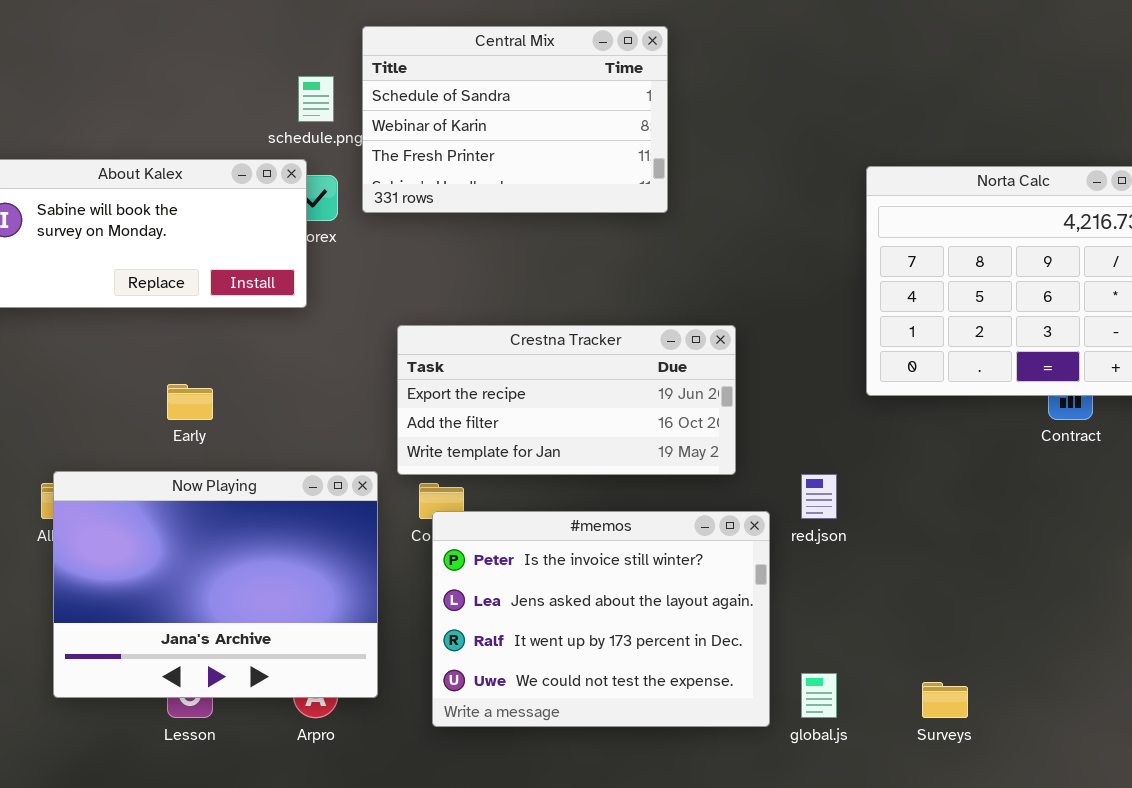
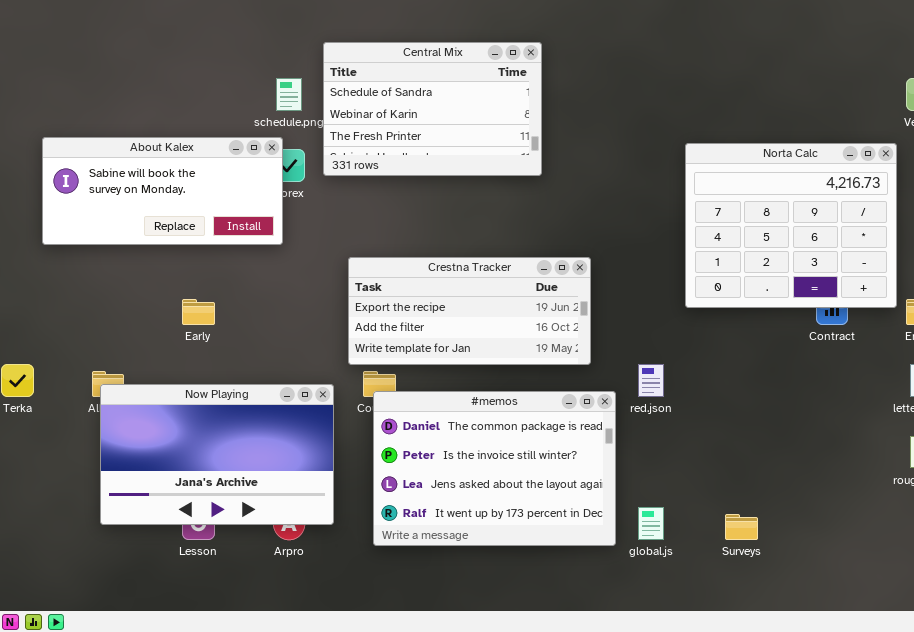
Now Playing: [53,471,378,698] -> [100,384,334,525], resized
#memos: [432,511,770,727] -> [373,391,616,546], scrolled up 1 row

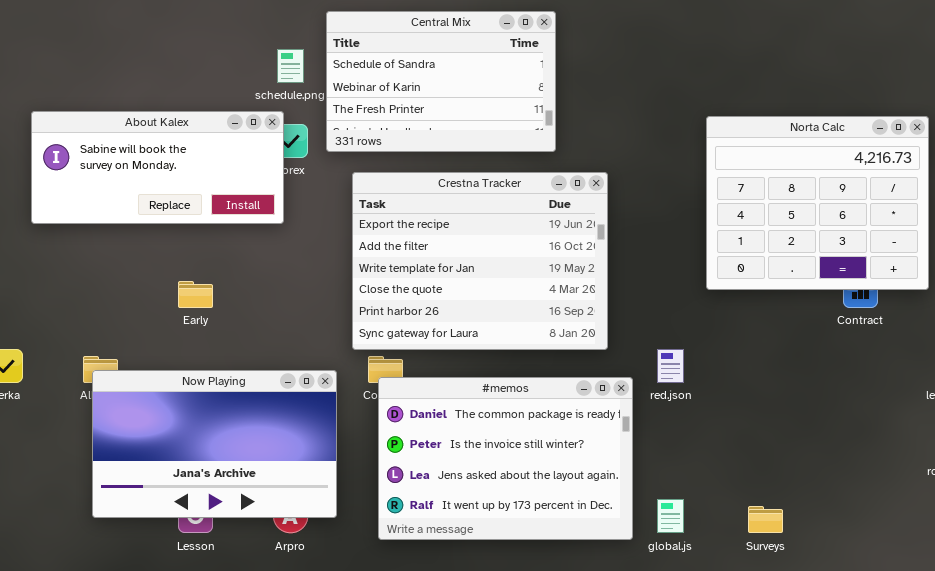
Crestna Tracker: [348,257,591,365] -> [352,172,608,350], resized

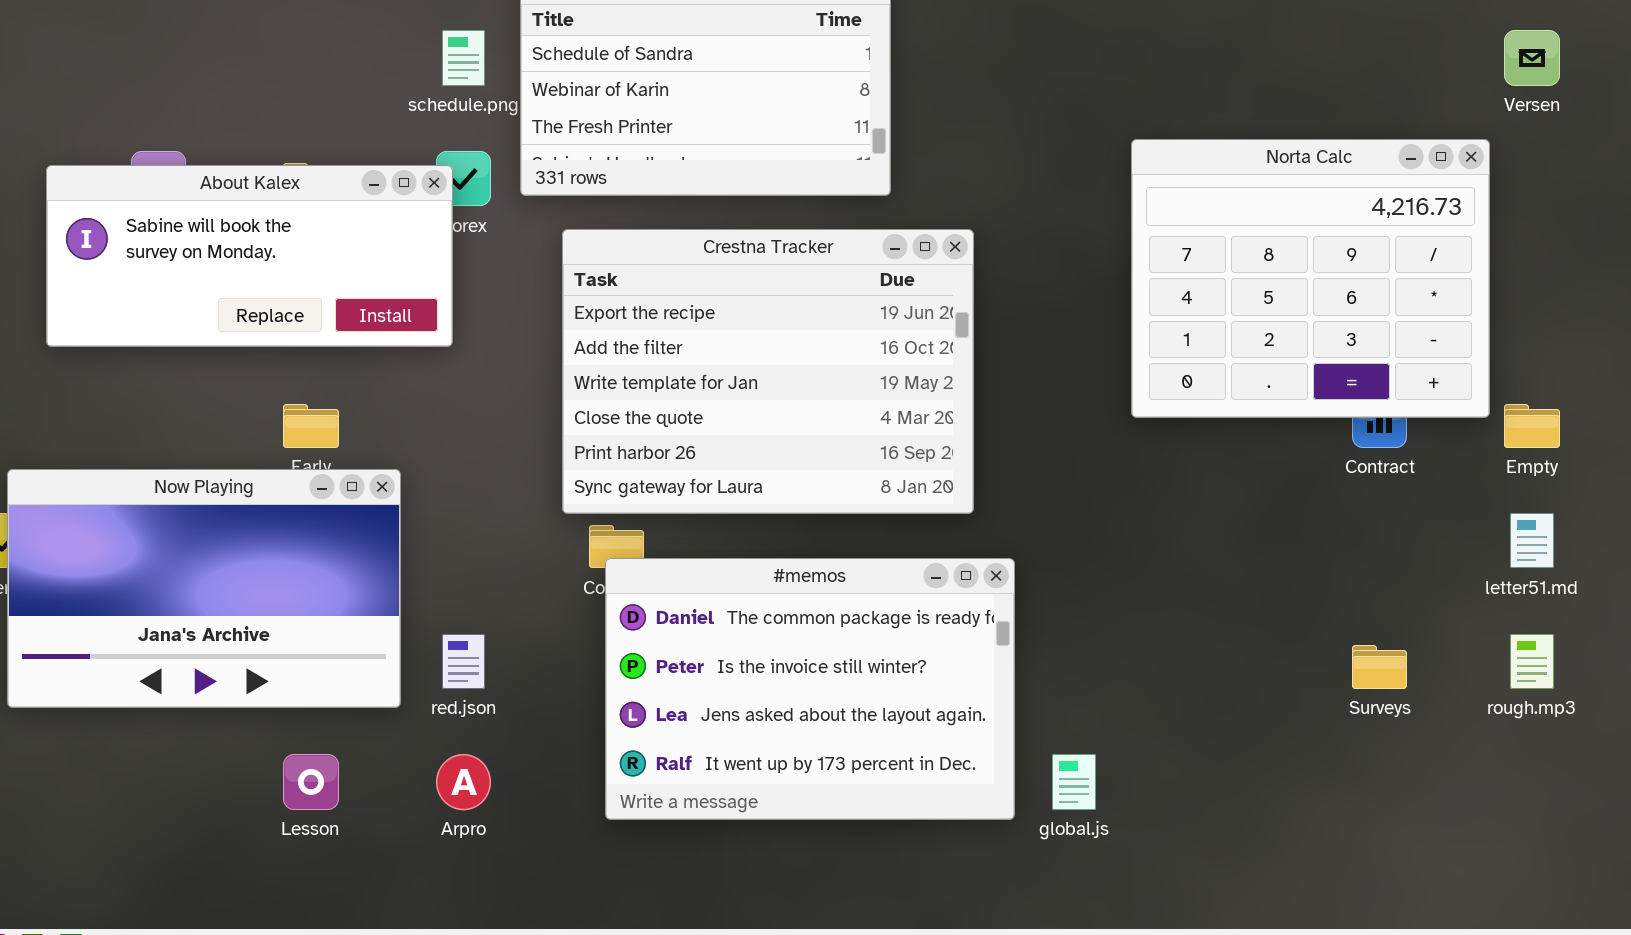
About Kalex: [31,111,284,224] -> [46,165,453,347], moved
red.json: [657,349,684,383] -> [442,634,485,689], moved
Now Playing: [92,370,337,518] -> [7,469,401,708], moved
Surveys: [748,506,783,533] -> [1352,645,1407,689], moved

